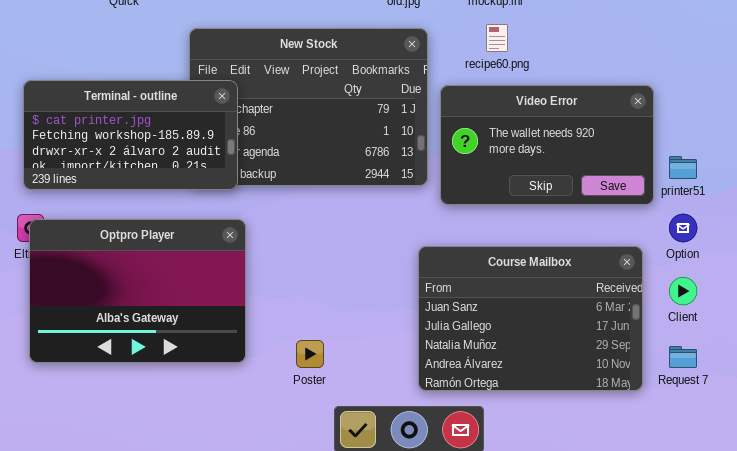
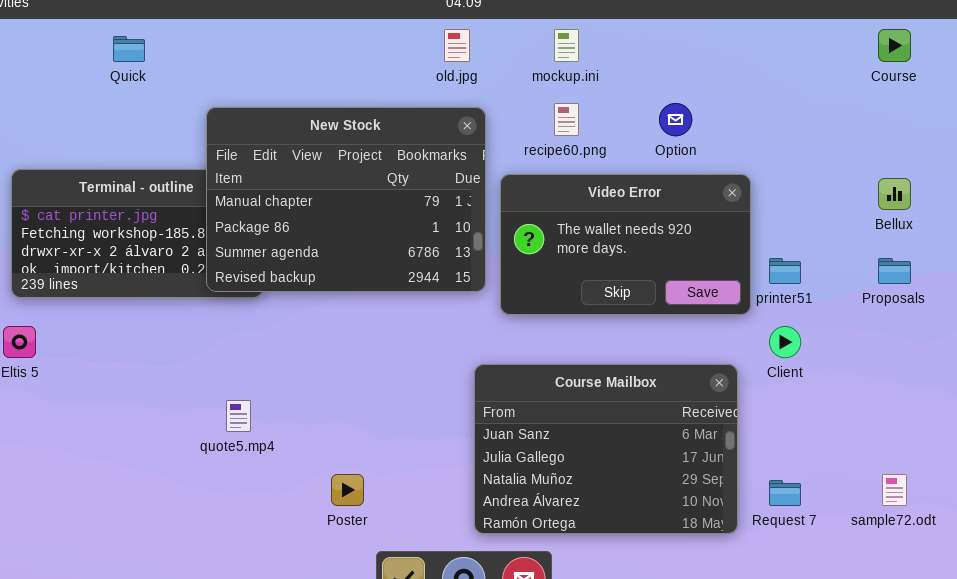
New Stock: [189,28,428,186] -> [206,107,486,292], raised
Option: [669,214,697,242] -> [659,103,692,136], moved
Optpro Player: [29,219,246,363] -> none, closed
Client: [669,277,697,305] -> [769,326,801,358], moved

